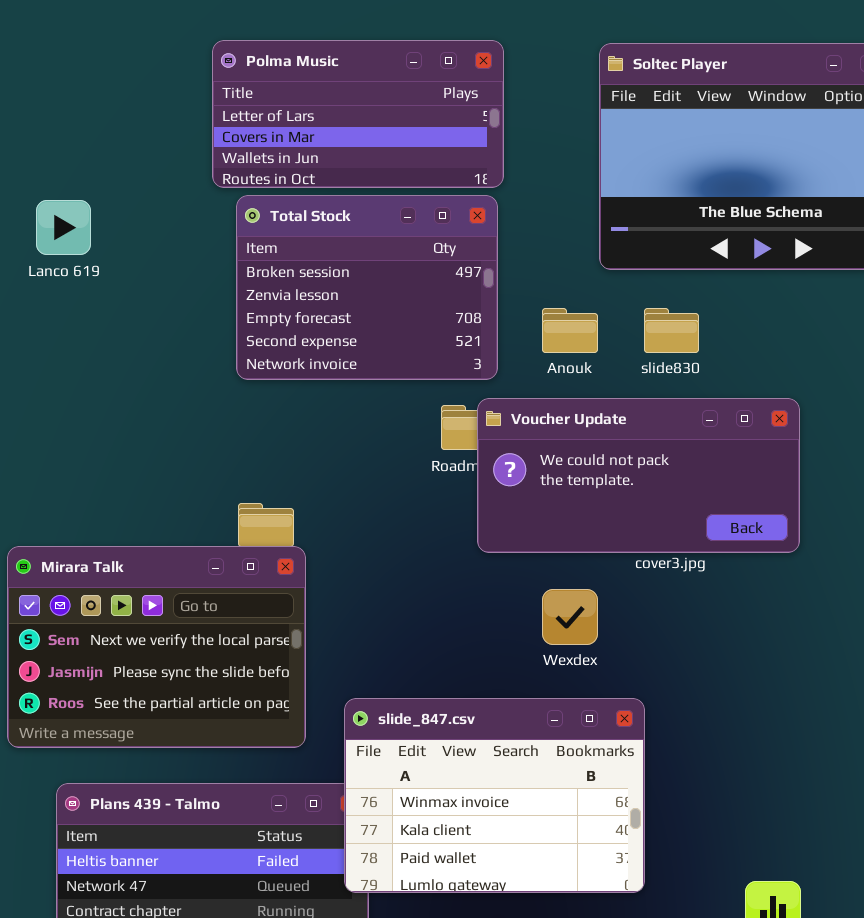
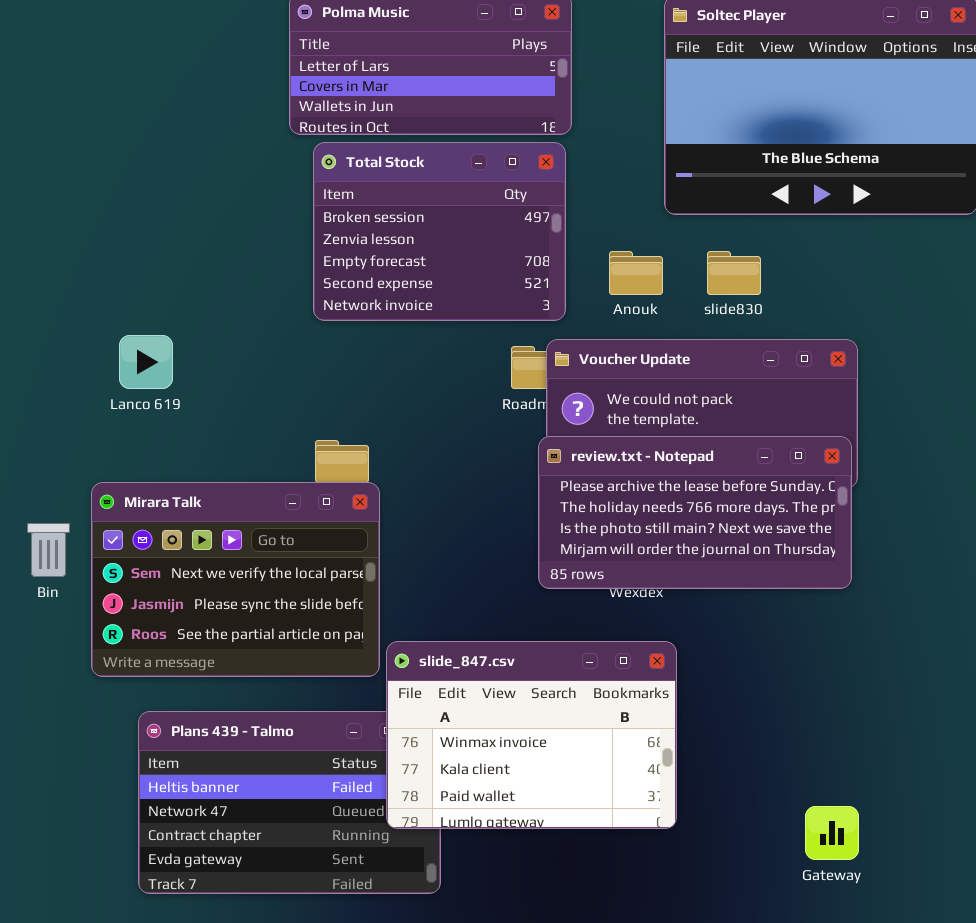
Lanco 619: [36,200,91,255] -> [119,335,173,389], moved
review.txt - Notepad: none -> [538,436,852,589], opened
slide_847.csv: [344,698,645,893] -> [386,641,677,829], moved

